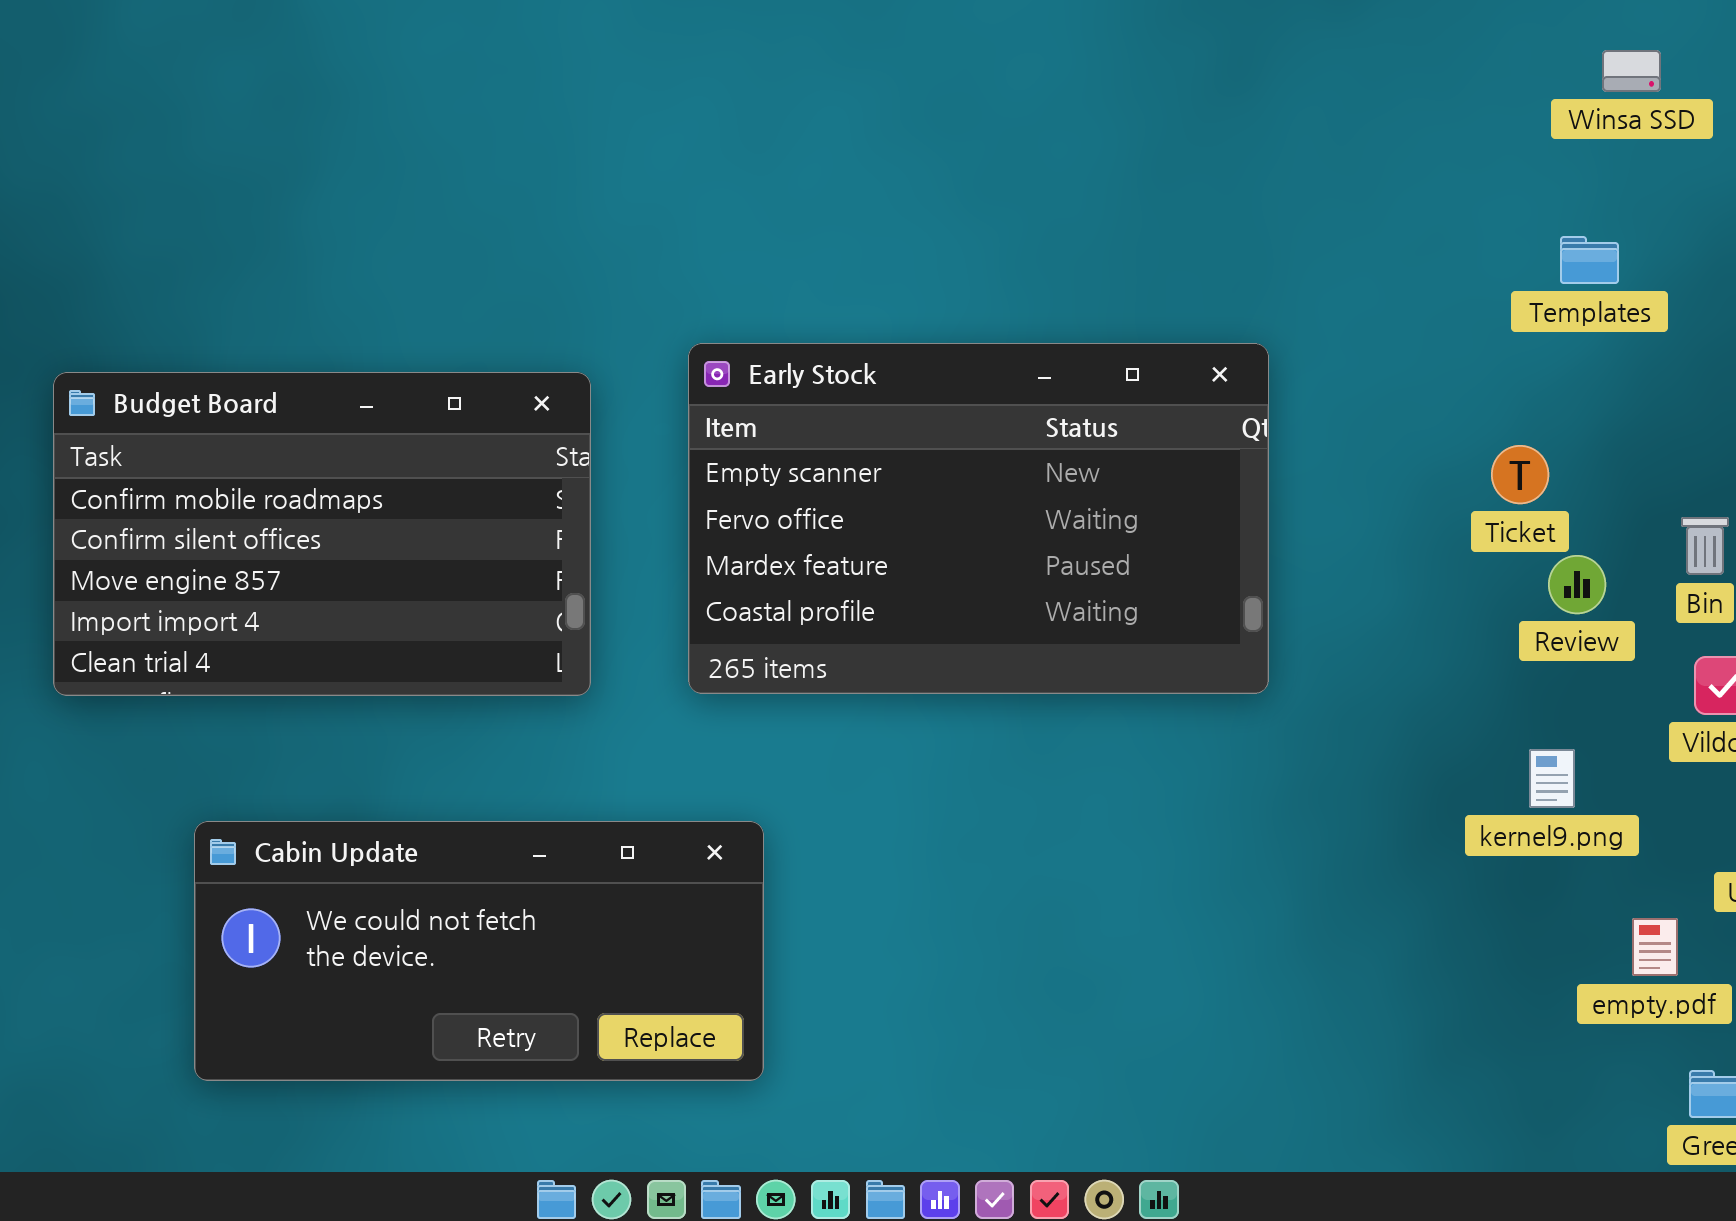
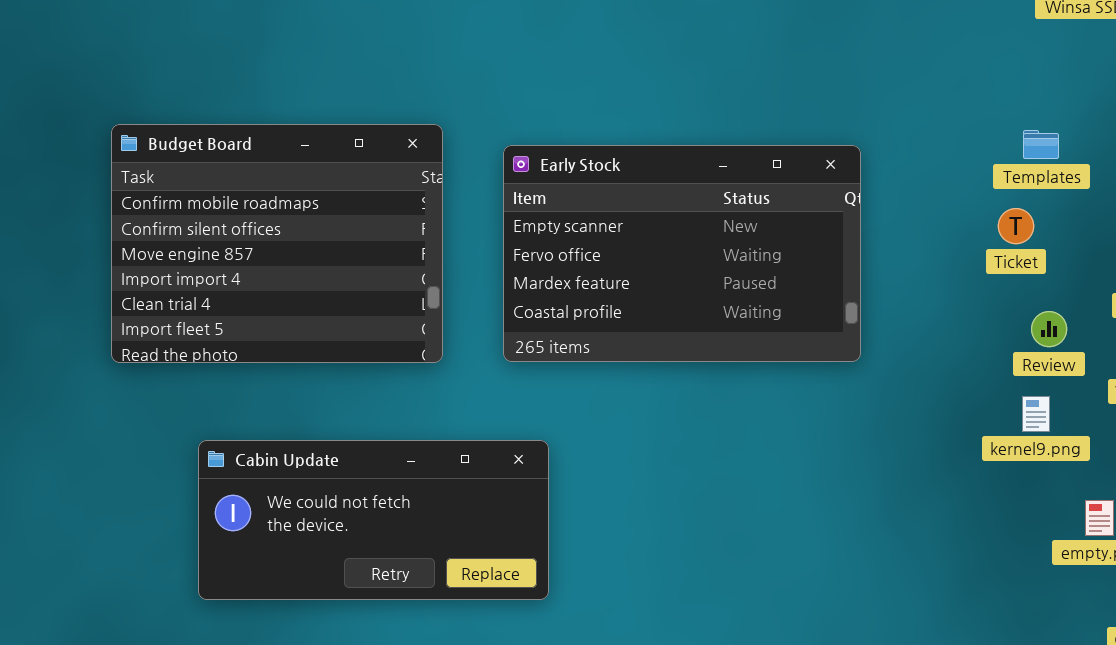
Templates: [1560,236,1619,284] -> [1023,130,1059,159], moved
Budget Board: [53,372,591,696] -> [111,124,443,363], resized
Review: [1548,555,1606,614] -> [1031,311,1067,347], moved

